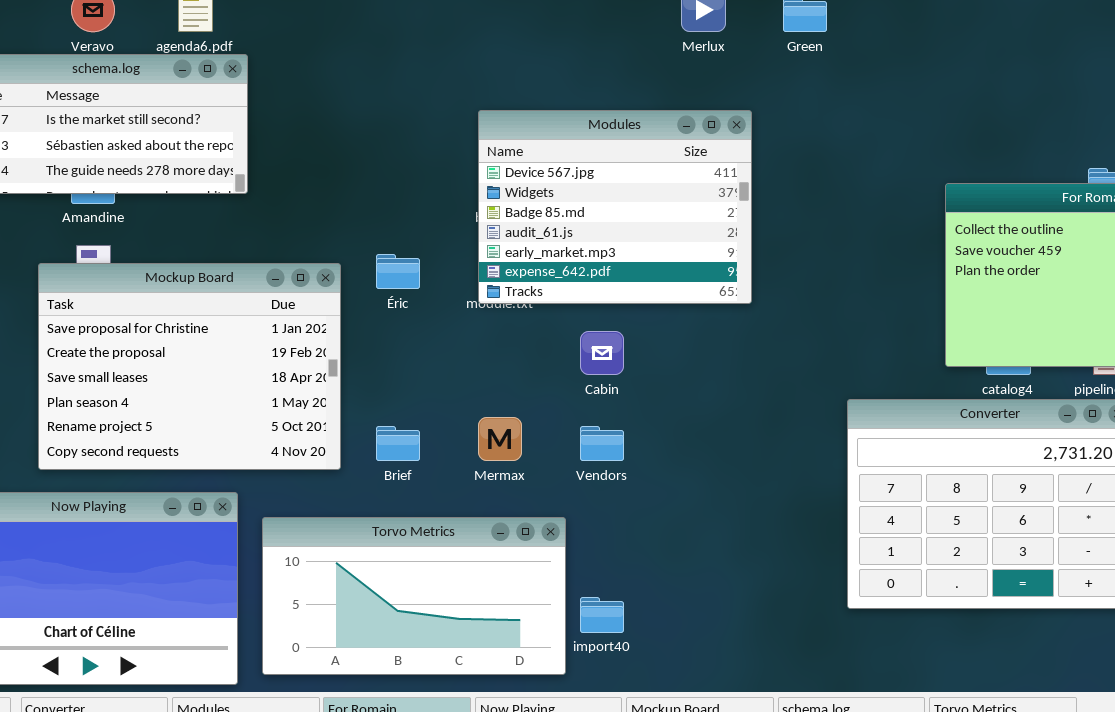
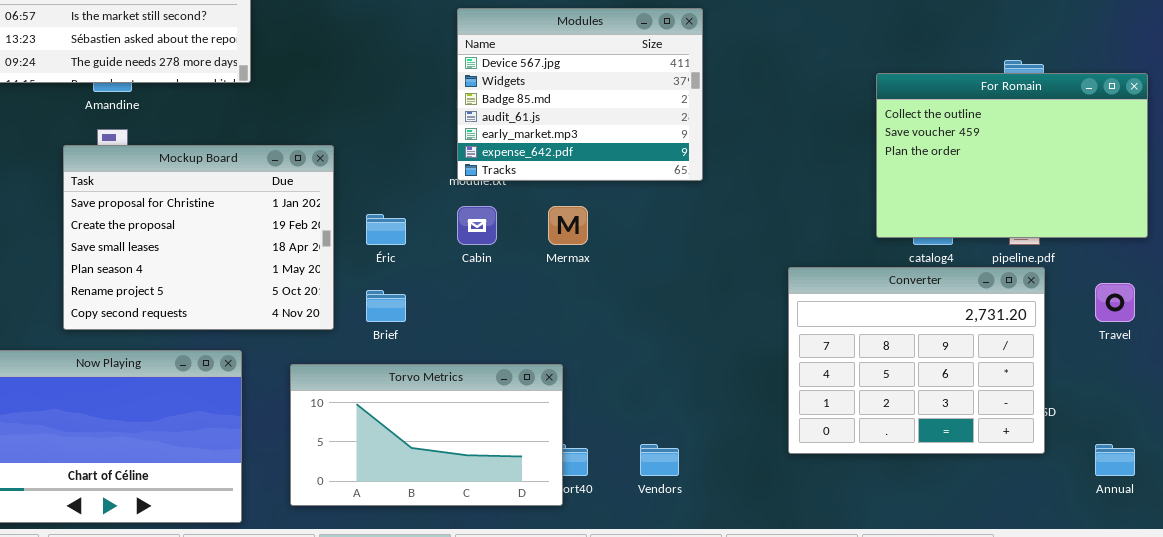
Éric: [376,254,420,289] -> [366,214,406,245], moved
Cabin: [580,331,624,375] -> [457,206,497,245], moved
Mermax: [478,417,522,461] -> [548,206,588,245], moved
Vendors: [580,426,624,461] -> [640,444,679,476], moved
Torvo Metrics: [262,517,566,675] -> [290,364,563,506], moved

